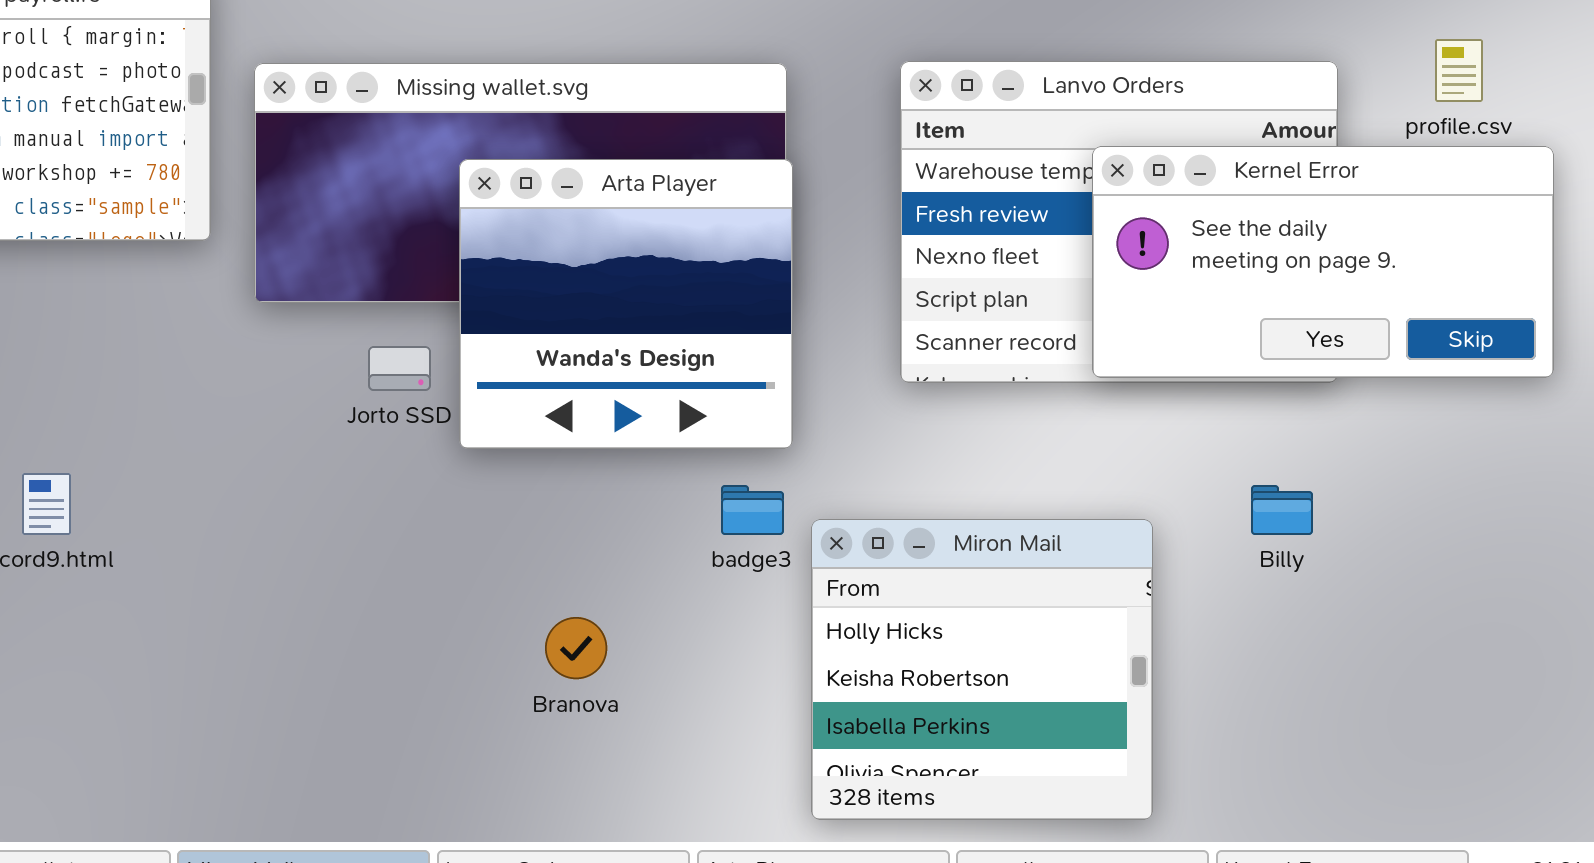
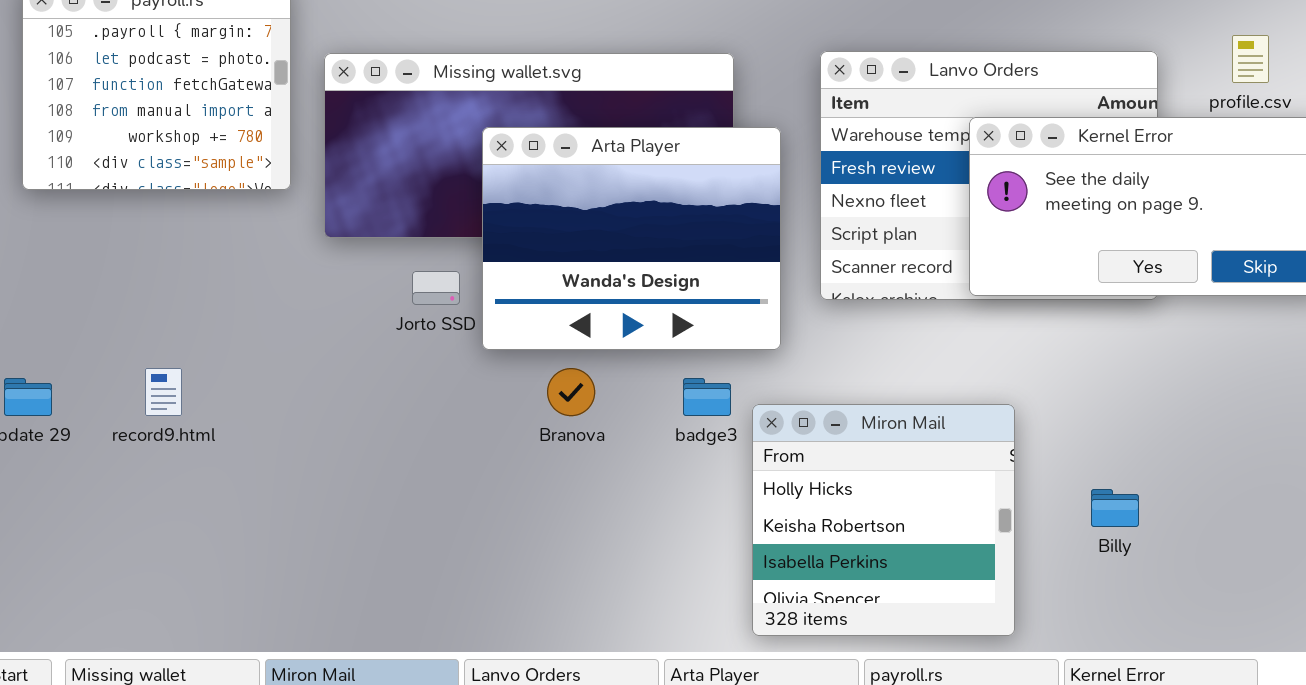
Arta Player: [459,159,793,449] -> [482,127,781,350], resized
Billy: [1251,485,1313,535] -> [1091,489,1139,527], moved
Branova: [545,617,607,679] -> [547,368,595,416], moved

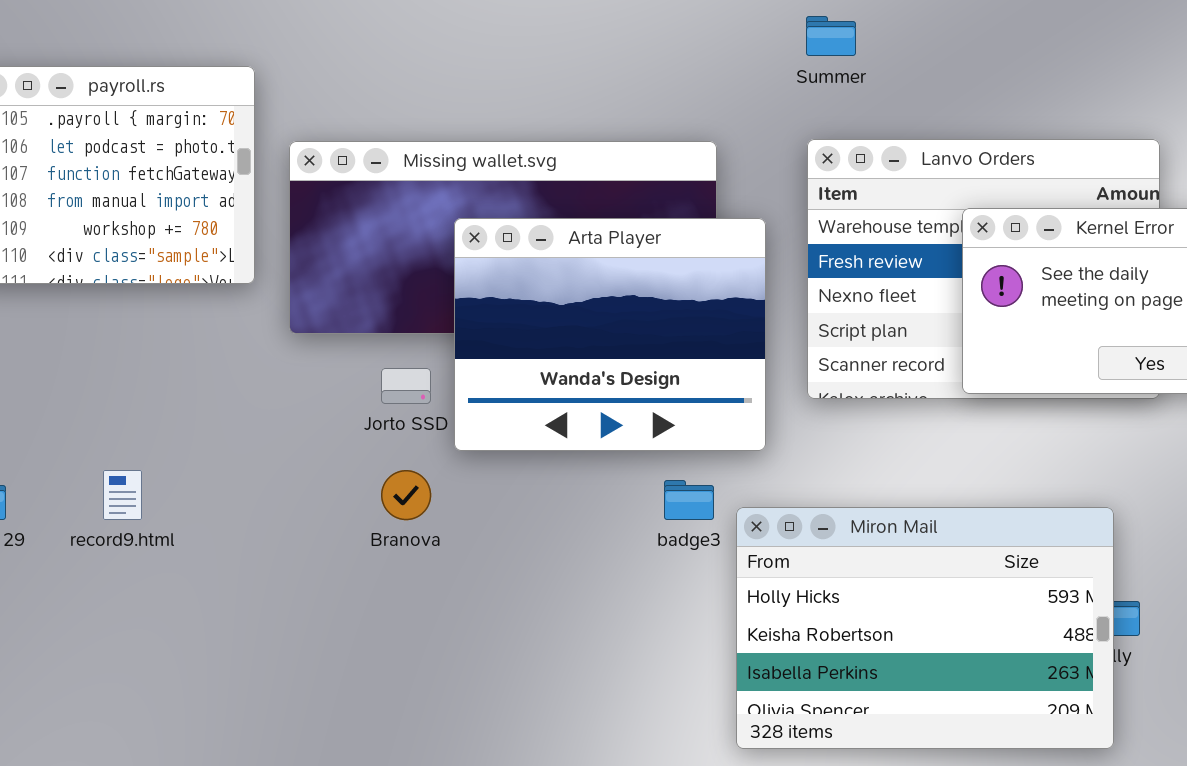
Branova: [547,368,595,416] -> [381,470,431,520], moved
Miron Mail: [752,404,1015,636] -> [736,507,1114,749], resized

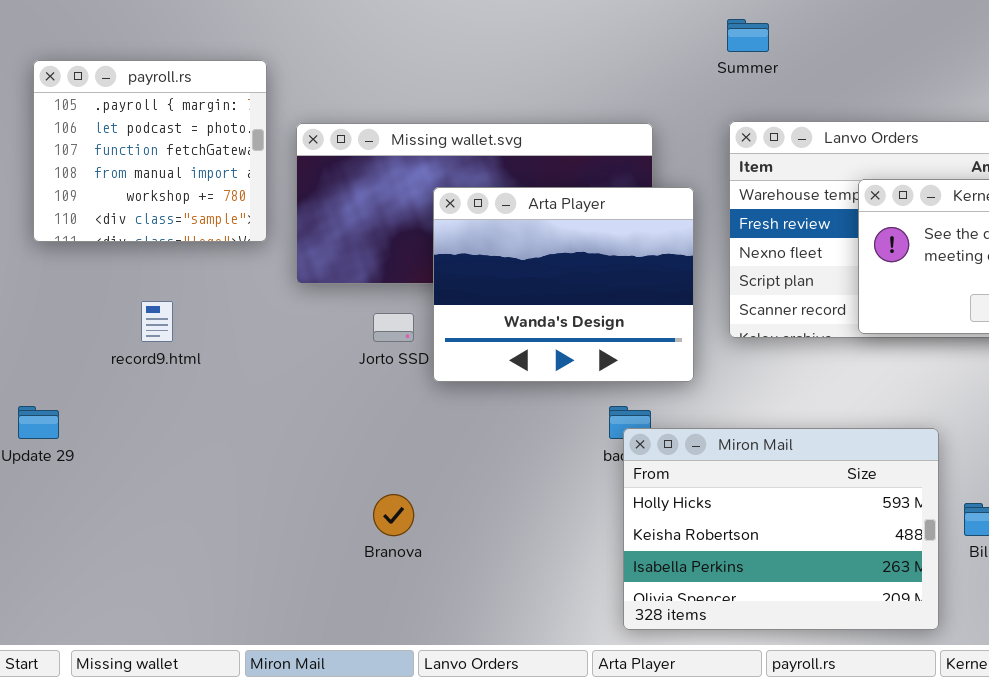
record9.html: [103,470,142,520] -> [141,301,173,342], moved
Branova: [381,470,431,520] -> [373,494,414,536], moved
Miron Mail: [736,507,1114,749] -> [623,428,939,630], moved

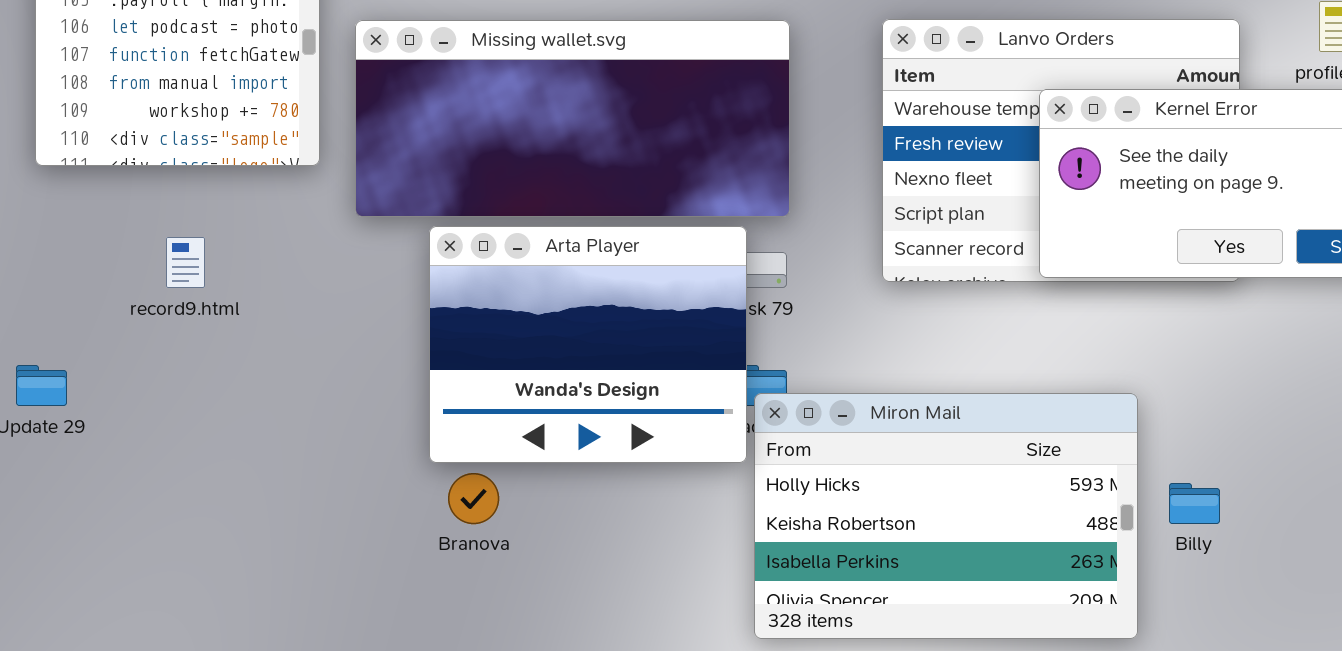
Arta Player: [433,187,694,382] -> [429,226,747,463], moved

